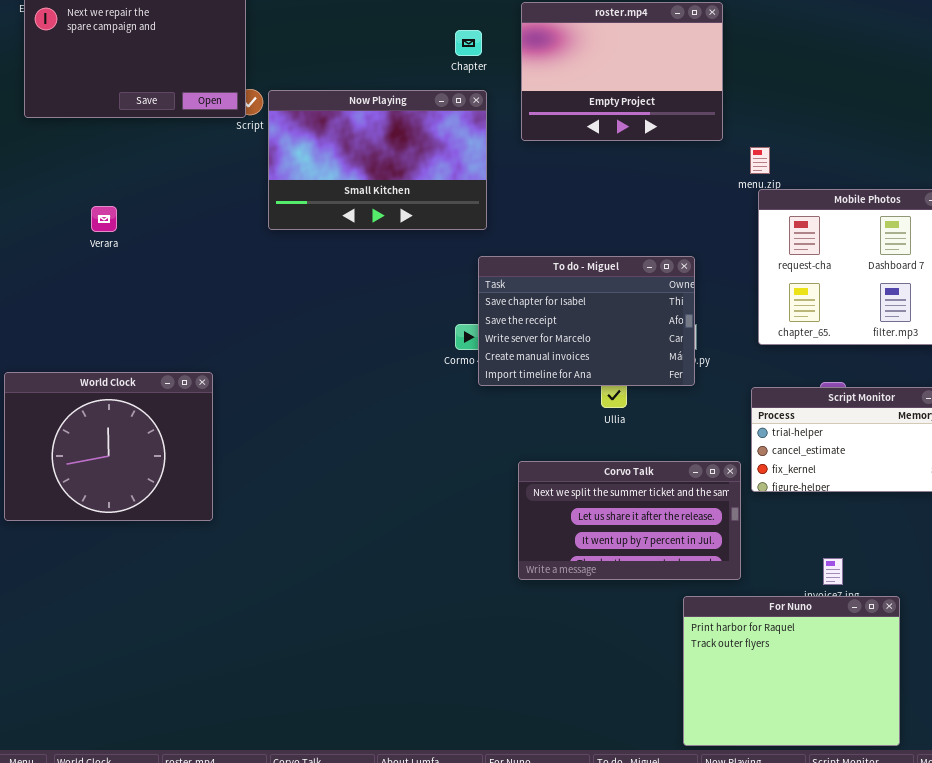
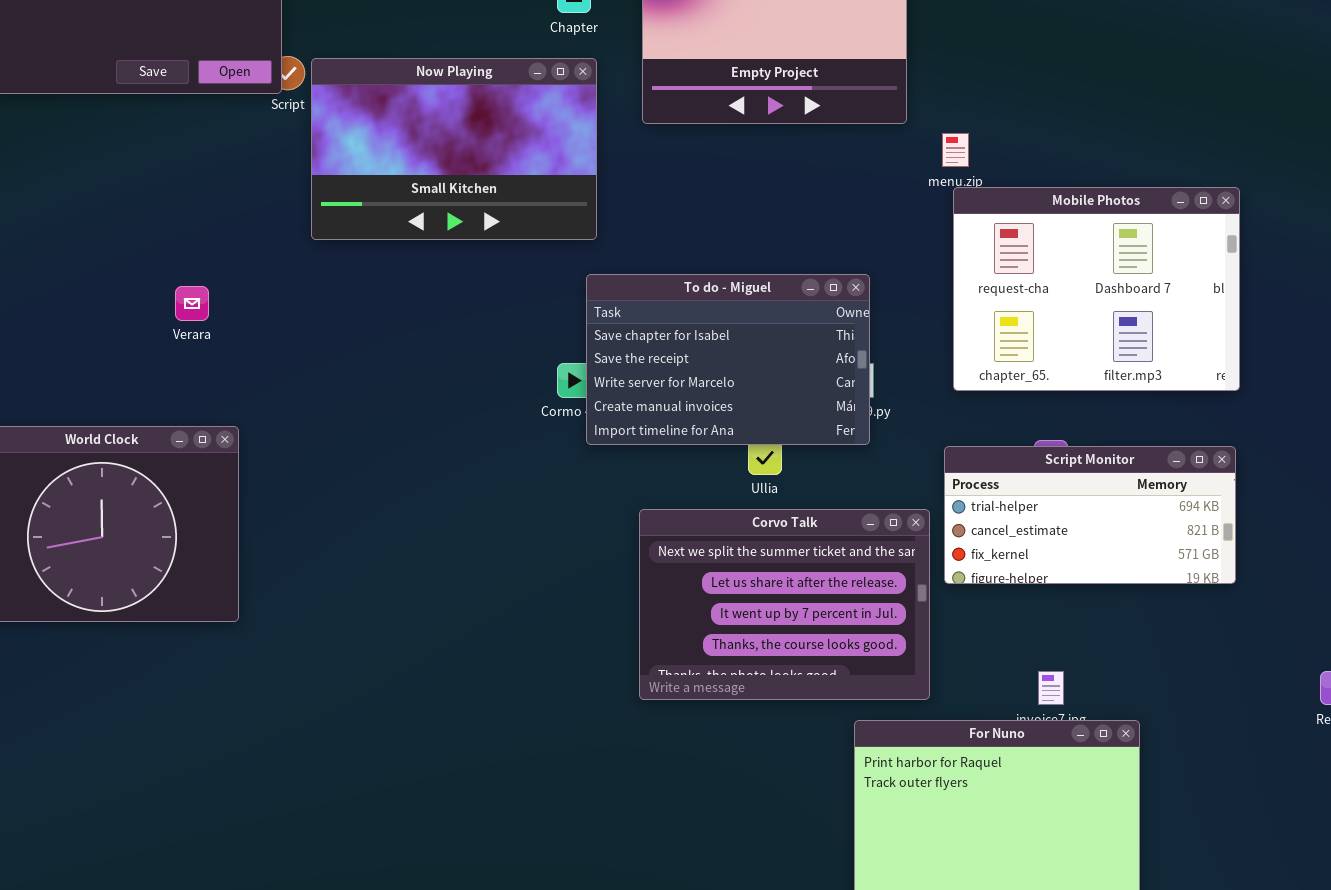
Verara: [91,206,117,232] -> [175,286,209,321], moved
Corvo Talk: [518,461,741,580] -> [639,509,930,700], resized

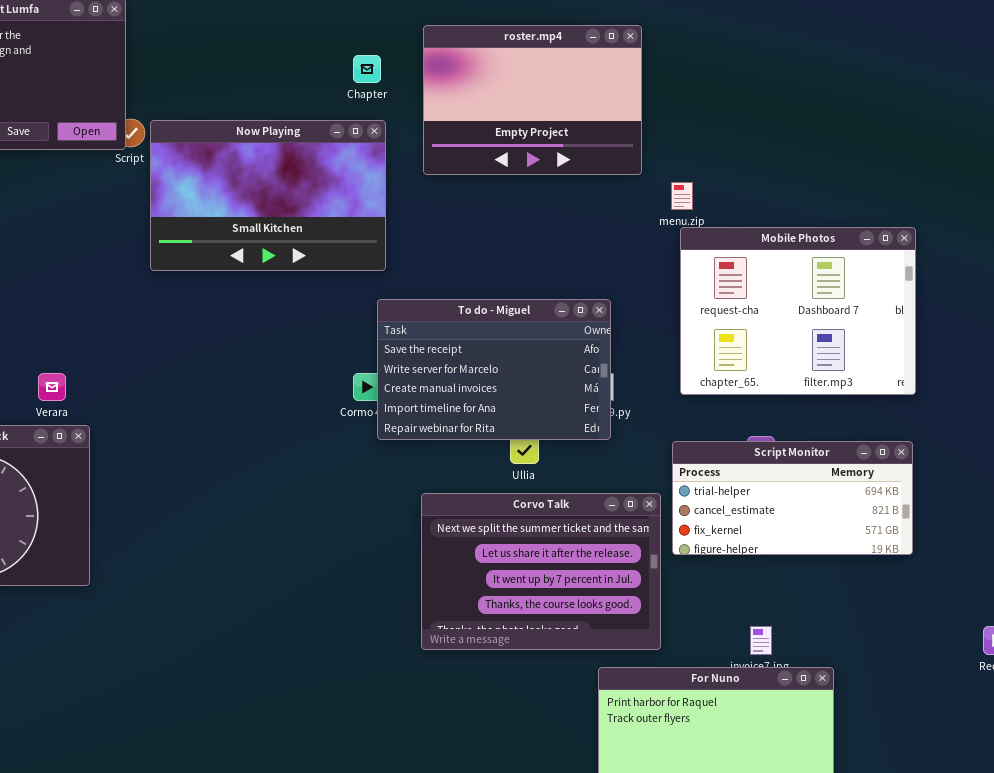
To do - Miguel: [586,274,870,445] -> [377,299,611,440], scrolled down 1 row
Verara: [175,286,209,321] -> [38,373,66,401], moved

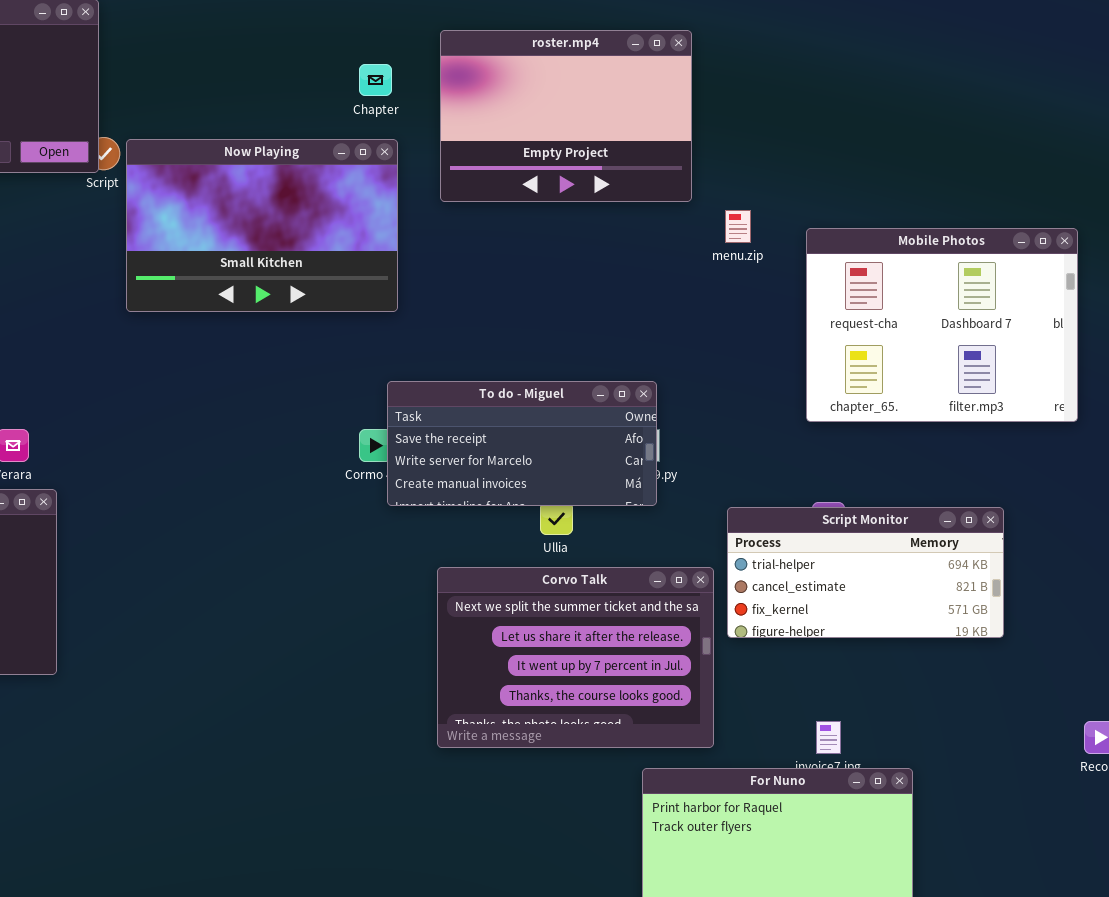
Mobile Photos: [680,227,916,395] -> [806,228,1078,422], moved
To do - Miguel: [377,299,611,440] -> [387,381,657,506], resized

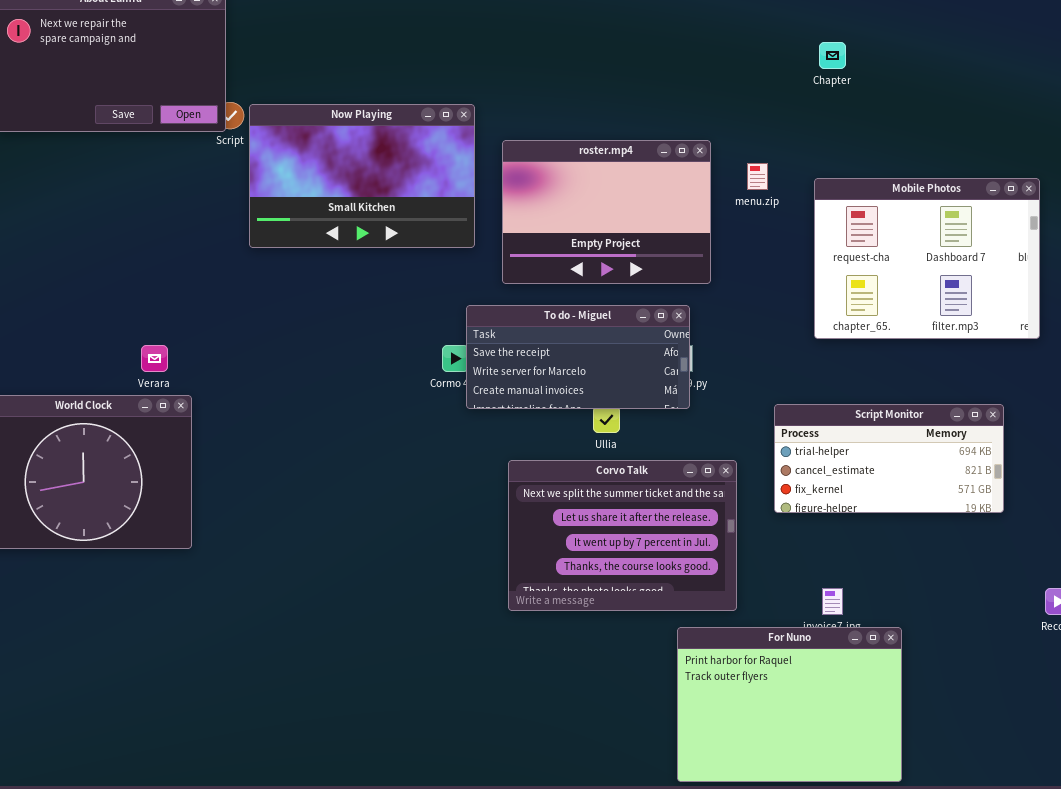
roster.mp4: [440,30,692,202] -> [502,140,711,284], moved
Chapter: [359,64,392,96] -> [819,42,846,69], moved
Script Monitor: [727,507,1004,638] -> [774,404,1004,513], moved

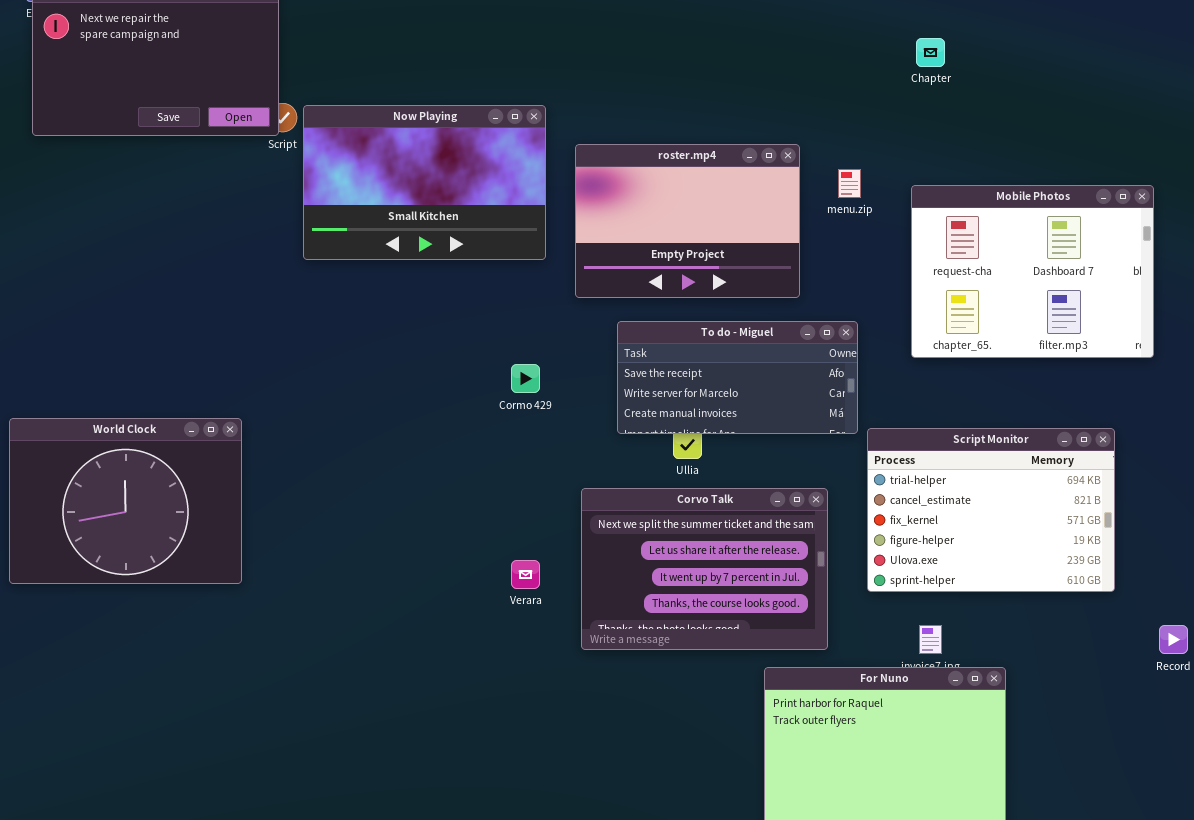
To do - Miguel: [466,305,690,409] -> [617,321,858,434], moved
Verara: [141,345,168,372] -> [511,560,540,589], moved
Script Monitor: [774,404,1004,513] -> [867,428,1115,592], resized

